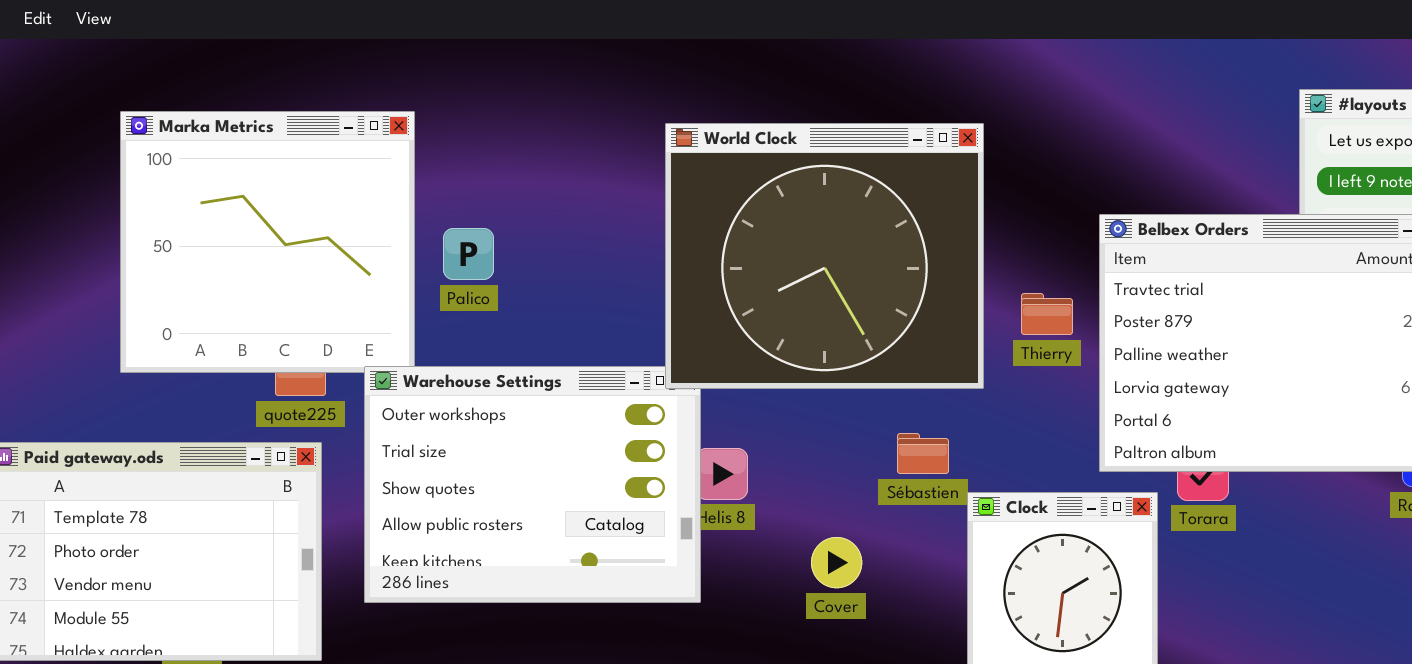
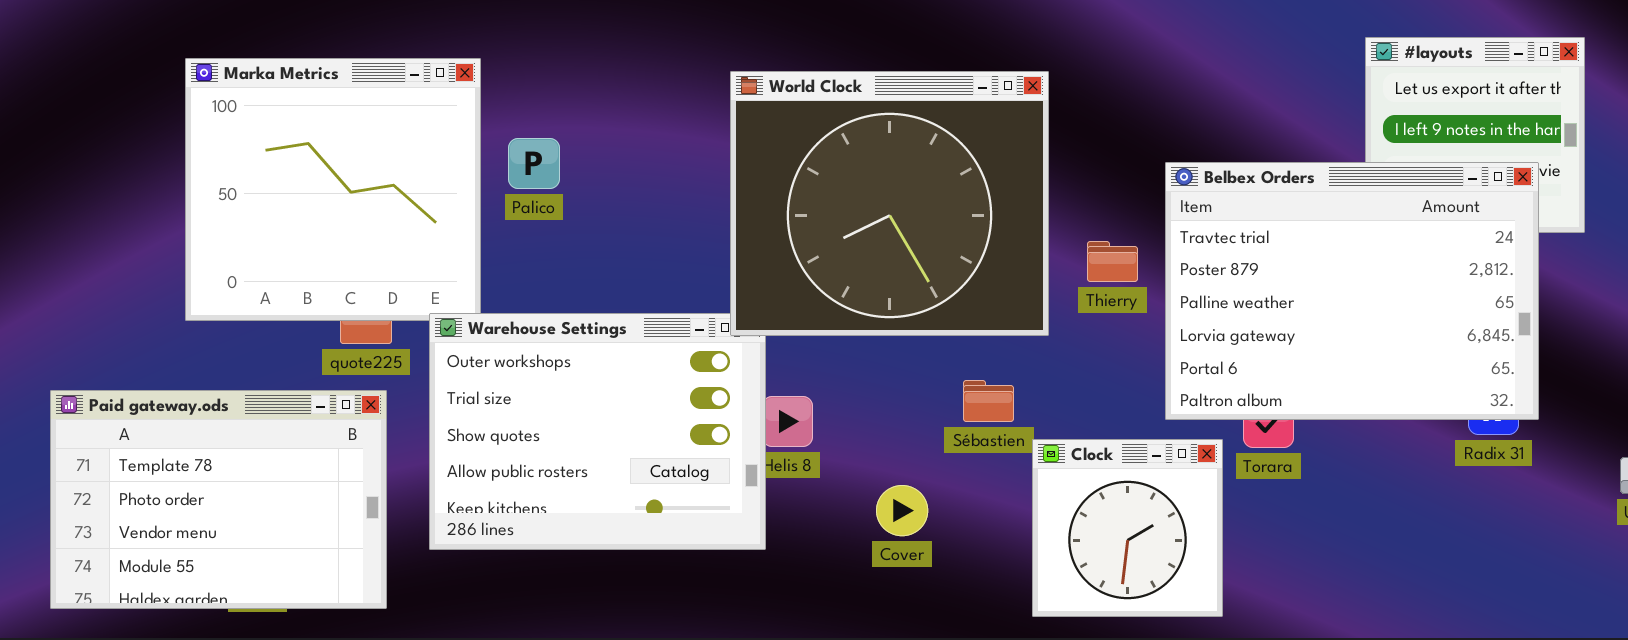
Palico: [443,228,494,280] -> [508,138,560,189], moved

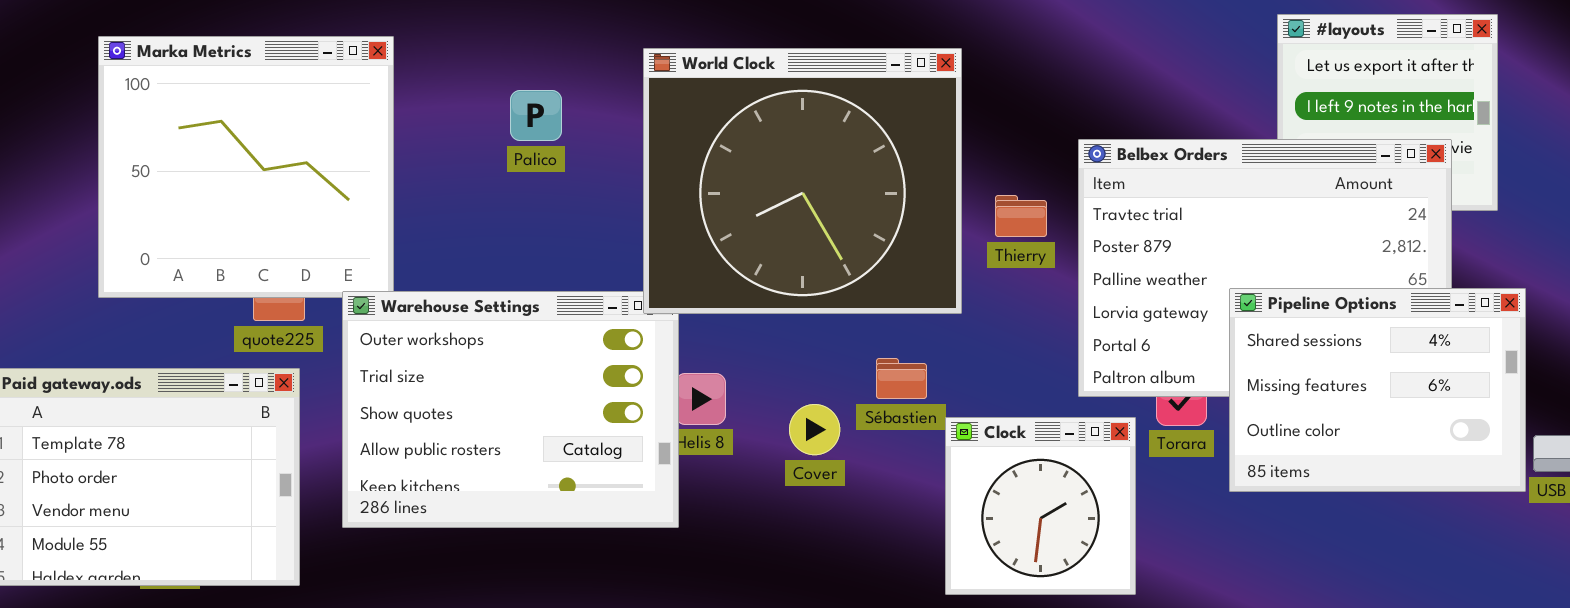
Palico: [508,138,560,189] -> [510,90,562,141], moved
Thierry: [1087,241,1138,282] -> [995,195,1047,237], moved
Pipeline Options: none -> [1229,288,1526,492], opened
Cover: [876,485,928,536] -> [789,404,840,455], moved

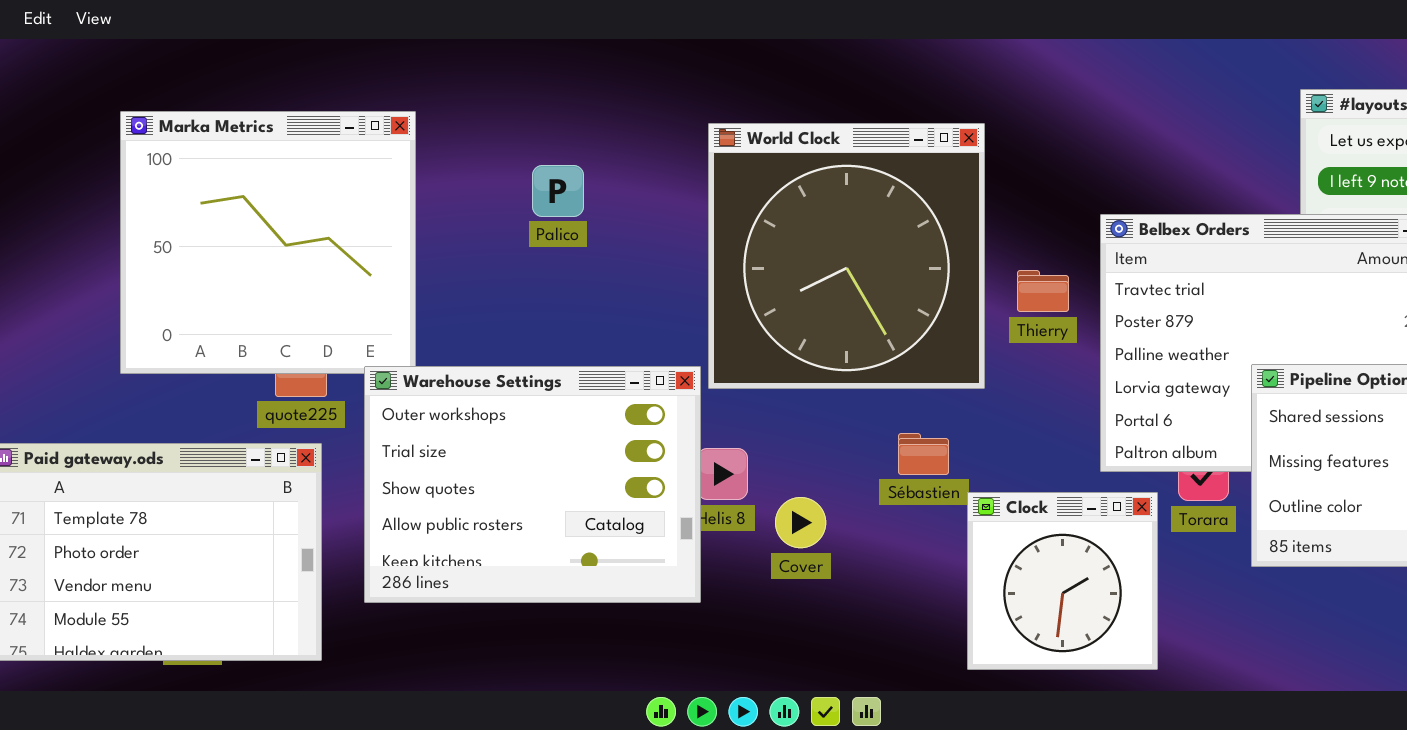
World Clock: [643,48,962,314] -> [708,123,985,389], resized
Cover: [789,404,840,455] -> [775,497,826,548], moved

